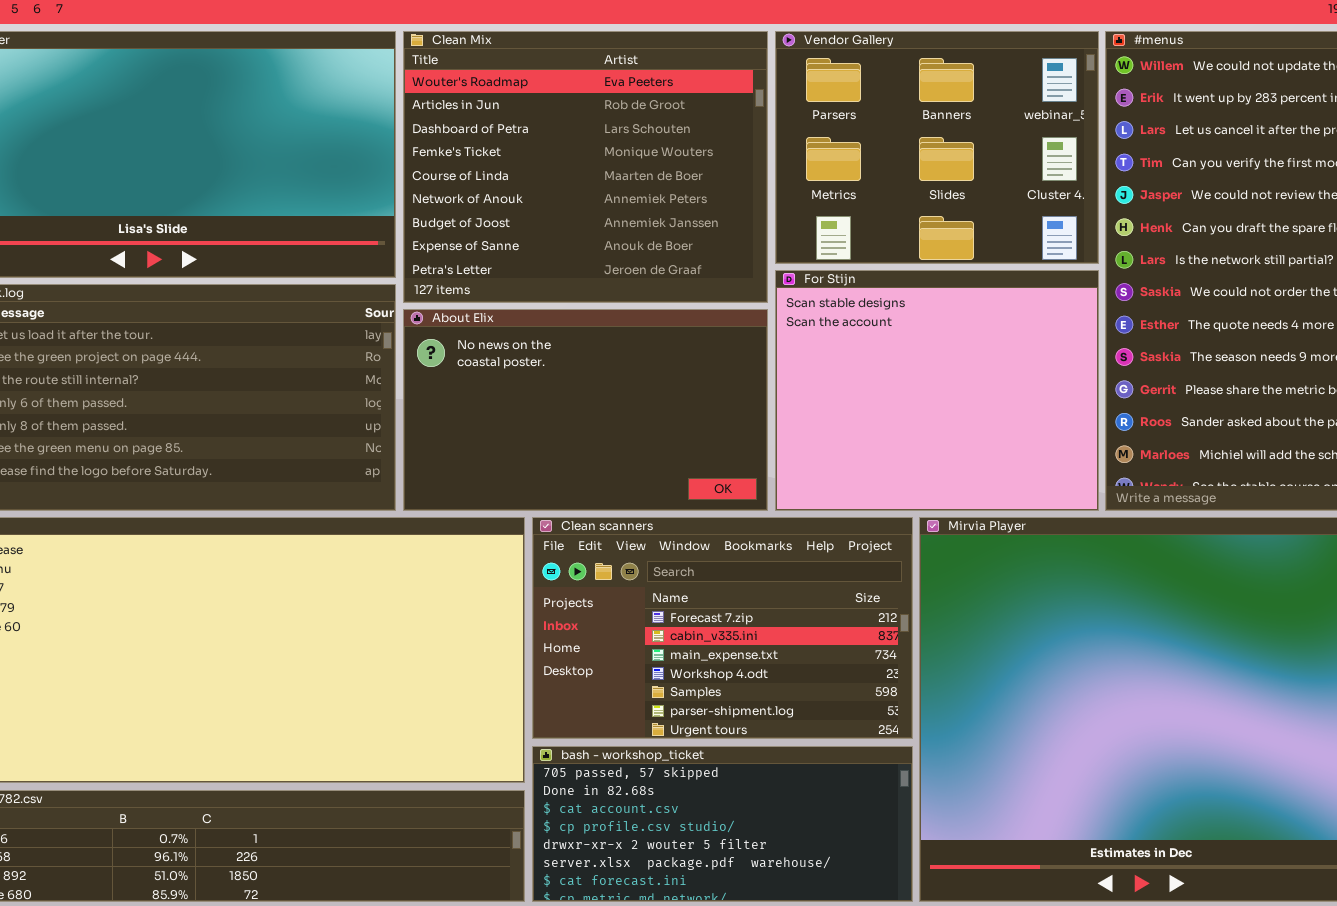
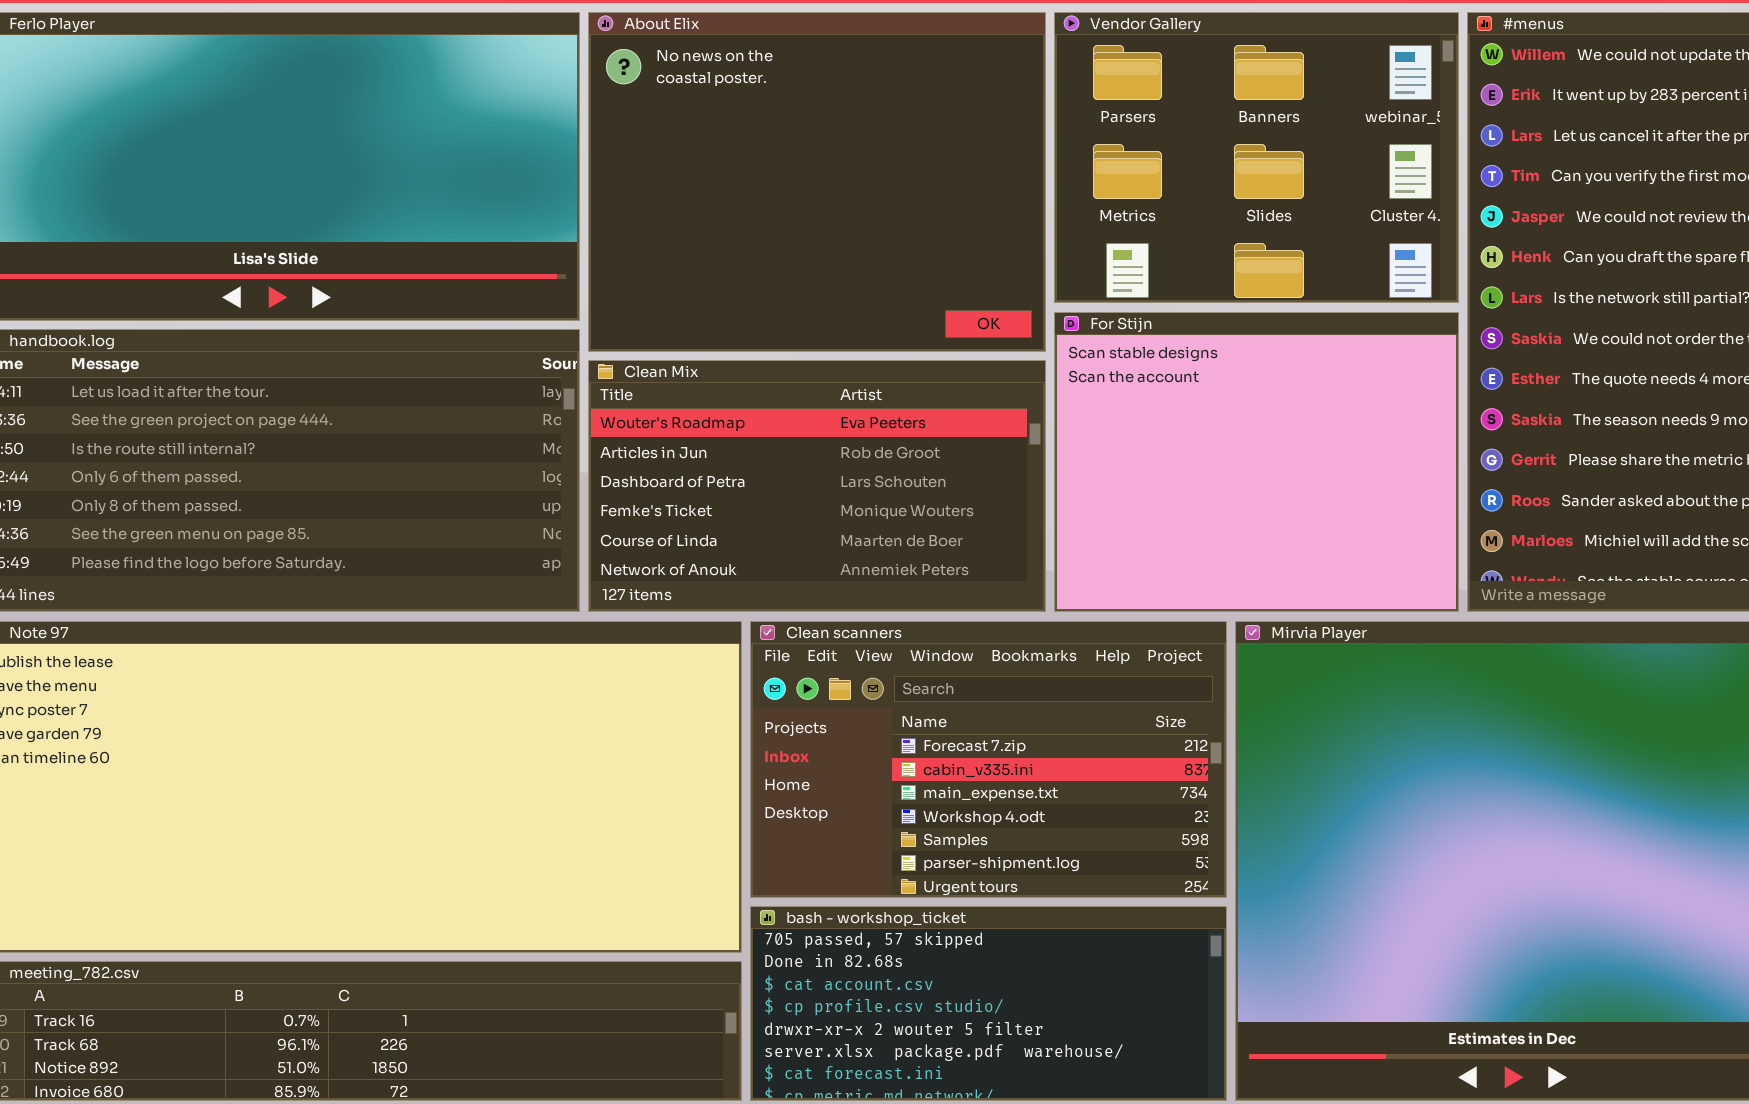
Clean Mix: [403,31,768,303] -> [588,360,1046,612], moved, resized
About Elix: [403,309,768,511] -> [588,12,1046,352], moved, resized

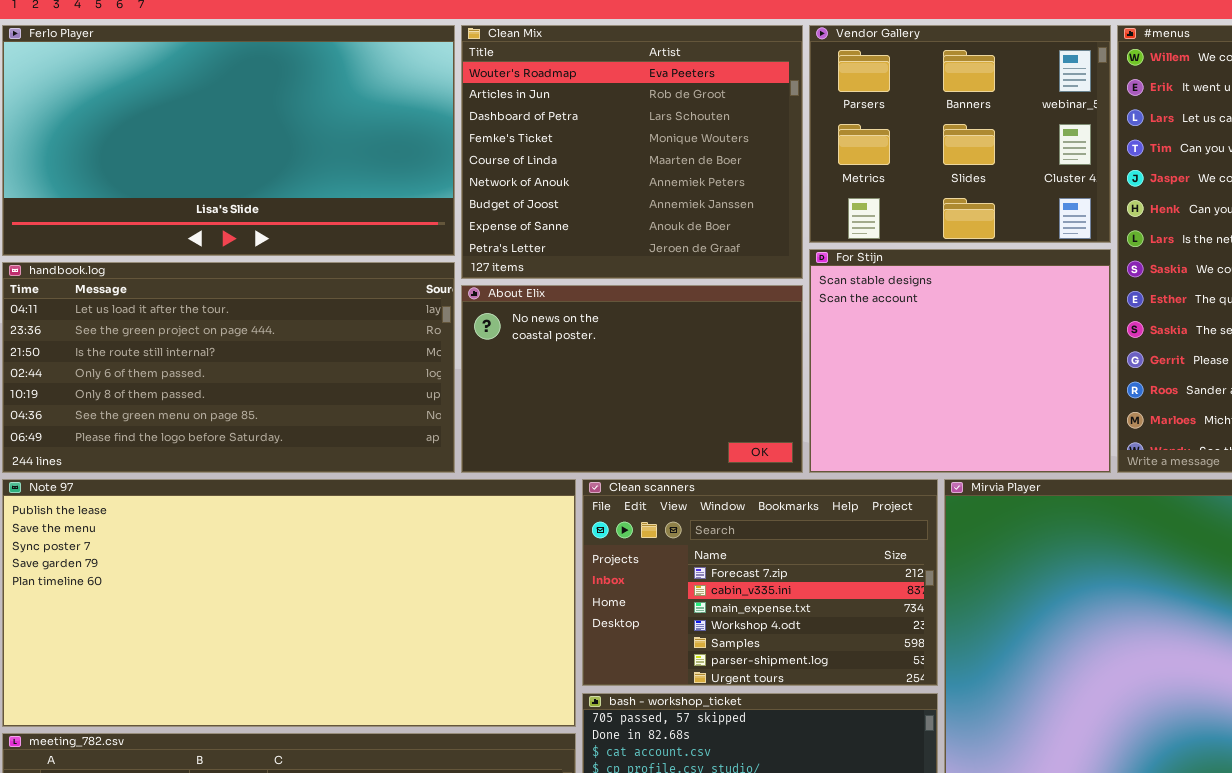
About Elix: [588,12,1046,352] -> [461,285,803,473], moved, resized
Clean Mix: [588,360,1046,612] -> [461,25,803,279], moved, resized

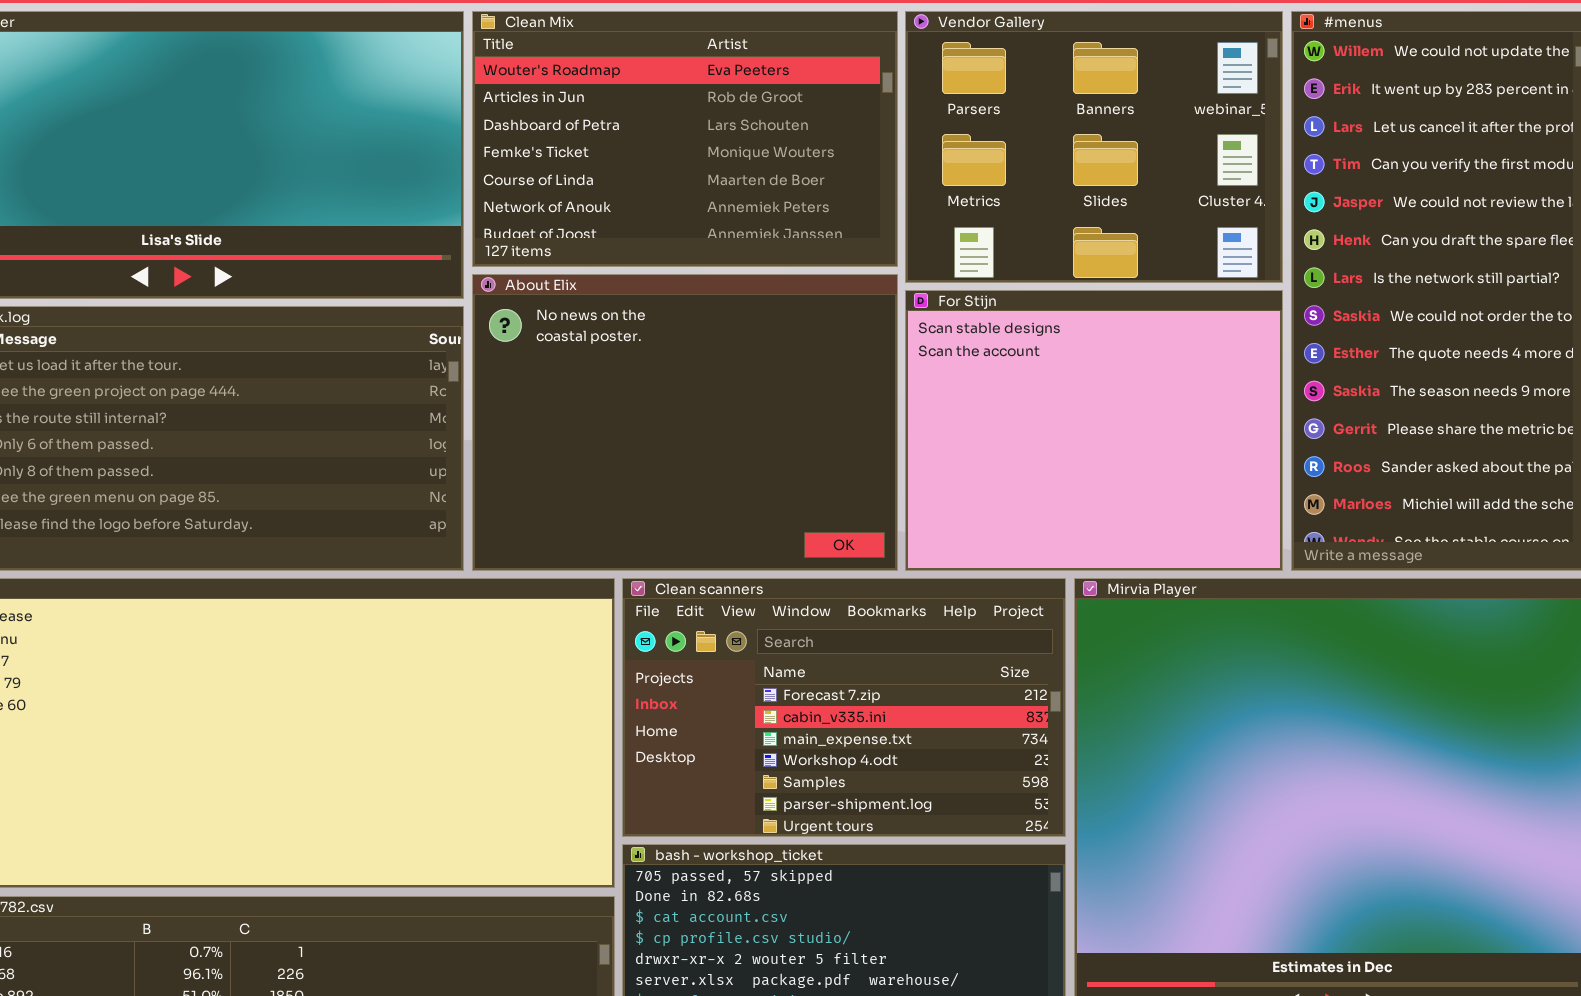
Clean Mix: [461,25,803,279] -> [472,11,898,267], resized
About Elix: [461,285,803,473] -> [472,274,898,571], resized

